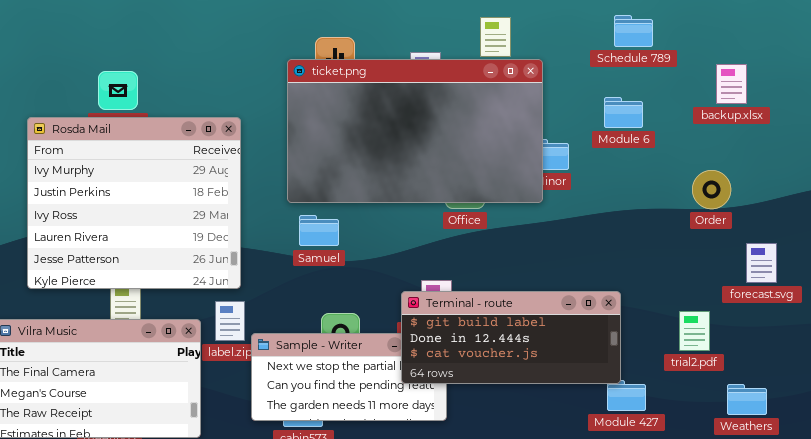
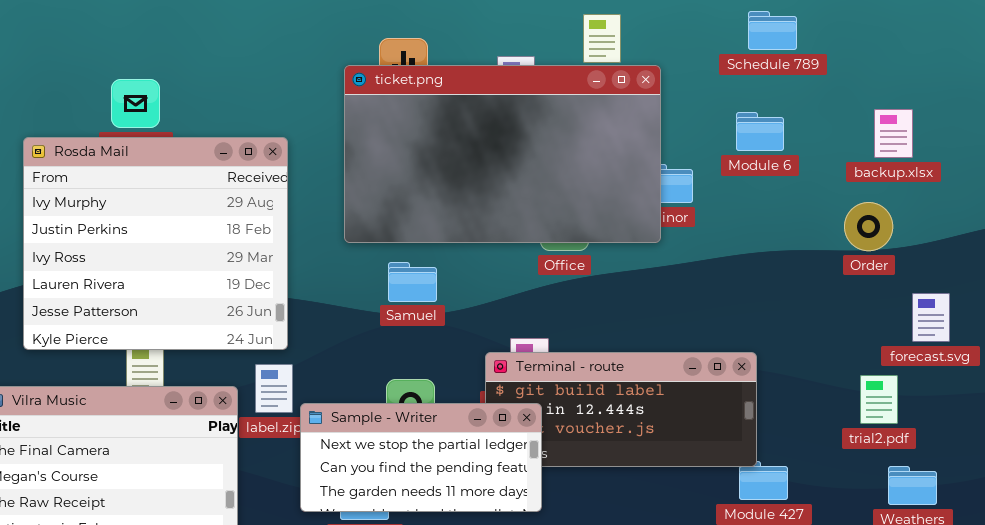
backup.xlsx: [716,64,747,104] -> [874,109,913,158], moved
Samuel: [299,215,339,246] -> [388,262,437,302], moved
trial2.pdf: [679,311,710,351] -> [860,375,898,424], moved
Sample - Writer: [251,333,447,421] -> [300,403,542,512], raised

